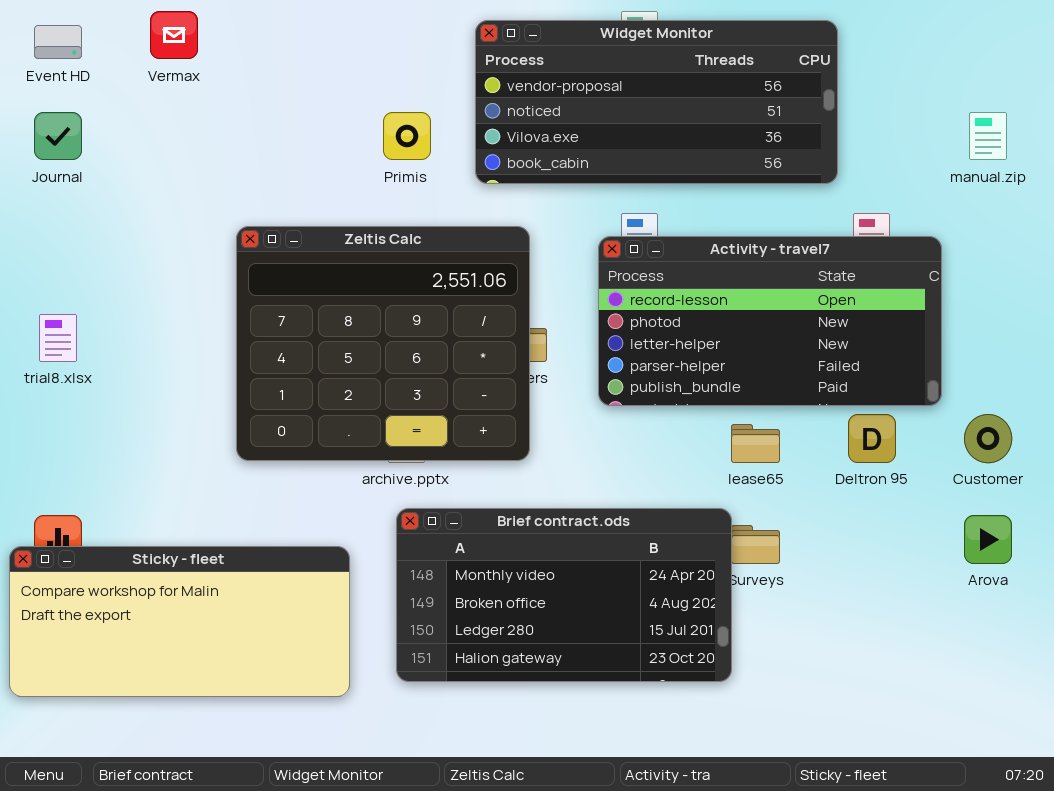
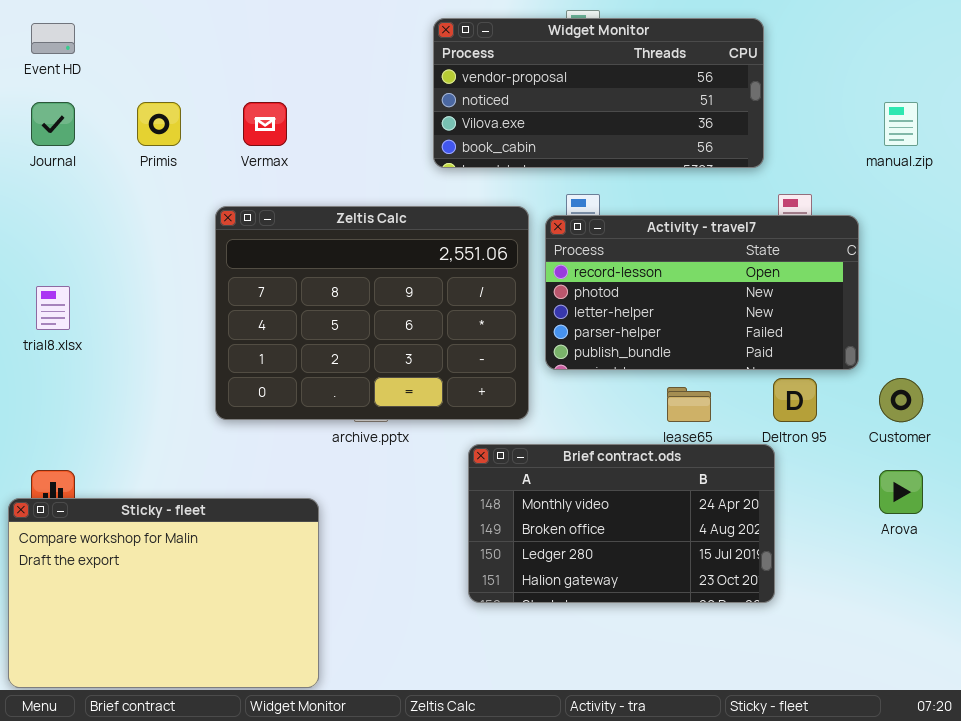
Vermax: [150,11,198,59] -> [243,102,287,146], moved
Primis: [383,112,431,160] -> [137,102,181,146], moved
Zeltis Calc: [236,226,530,461] -> [215,206,529,420], resized
Brief contract.ods: [396,508,732,682] -> [468,444,775,603], moved
Sticky - fleet: [9,546,350,697] -> [8,498,319,688], resized

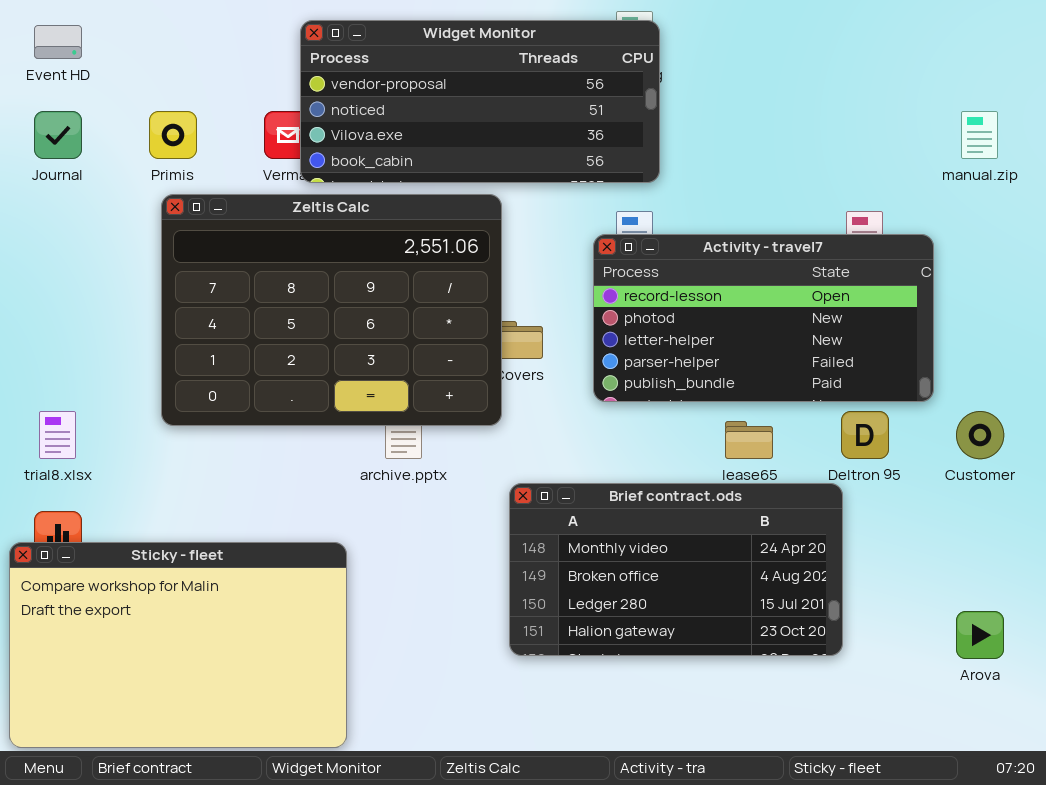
Widget Monitor: [433,18,764,168] -> [300,20,660,183], moved
Zeltis Calc: [215,206,529,420] -> [161,194,502,426], moved
trial8.xlsx: [36,286,70,330] -> [39,411,76,459], moved
Arova: [879,470,923,514] -> [956,611,1004,659], moved

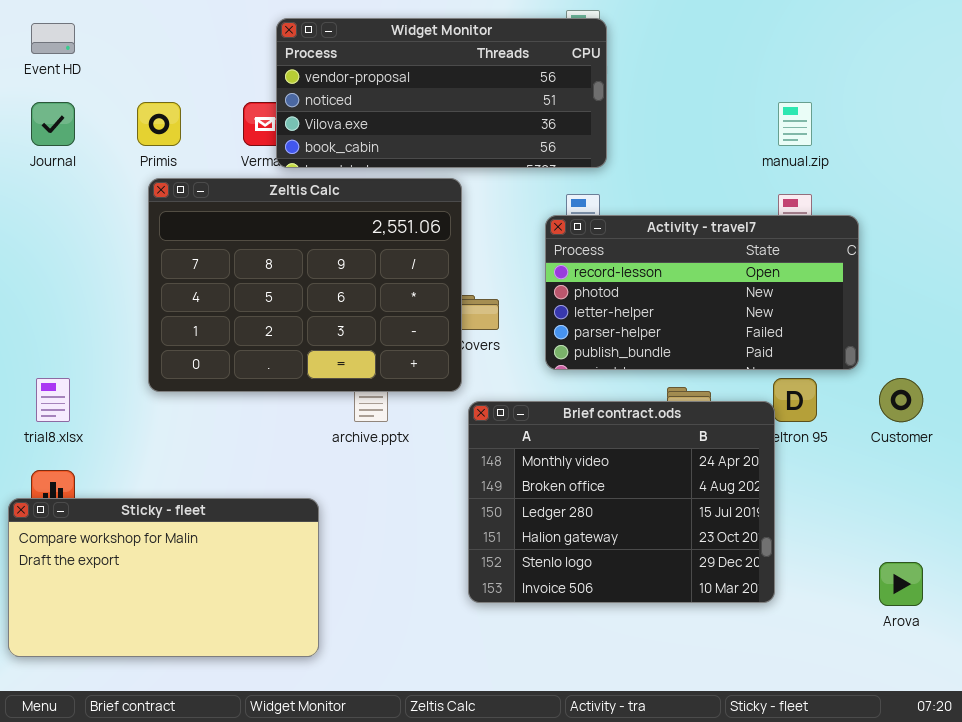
manual.zip: [961,111,998,159] -> [778,102,812,146], moved
Brief contract.ods: [509,483,843,656] -> [468,401,775,603], resized
Sticky - fleet: [9,542,347,748] -> [8,498,319,657], resized

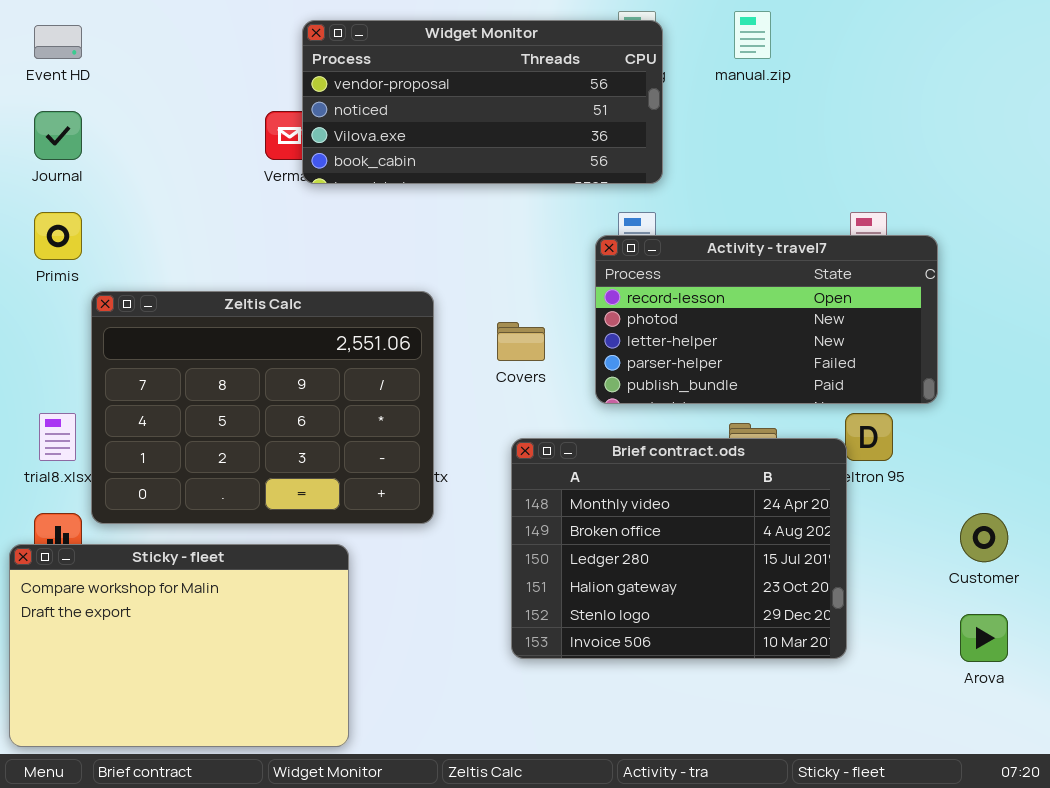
Primis: [137,102,181,146] -> [34,212,82,260], moved
manual.zip: [778,102,812,146] -> [734,11,771,59], moved
Zeltis Calc: [148,178,462,392] -> [91,291,434,524], moved
Customer: [879,378,923,422] -> [960,513,1008,562], moved
Sticky - fleet: [8,498,319,657] -> [9,544,349,747], resized

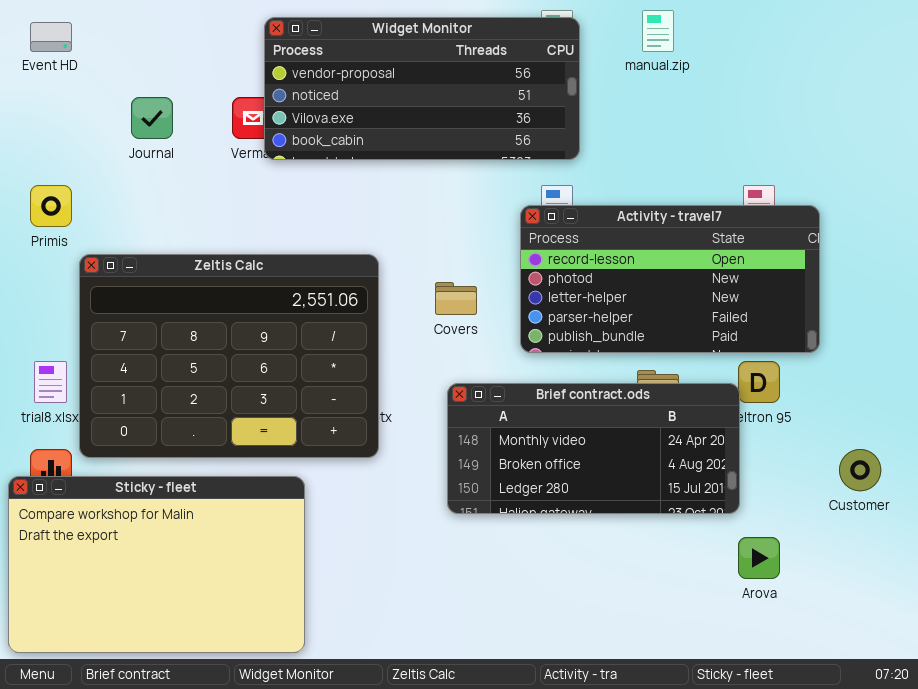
Journal: [34,111,82,160] -> [131,97,173,139], moved
Brief contract.ods: [511,438,847,659] -> [447,383,740,514], resized
Arova: [960,614,1008,662] -> [738,537,780,579], moved

